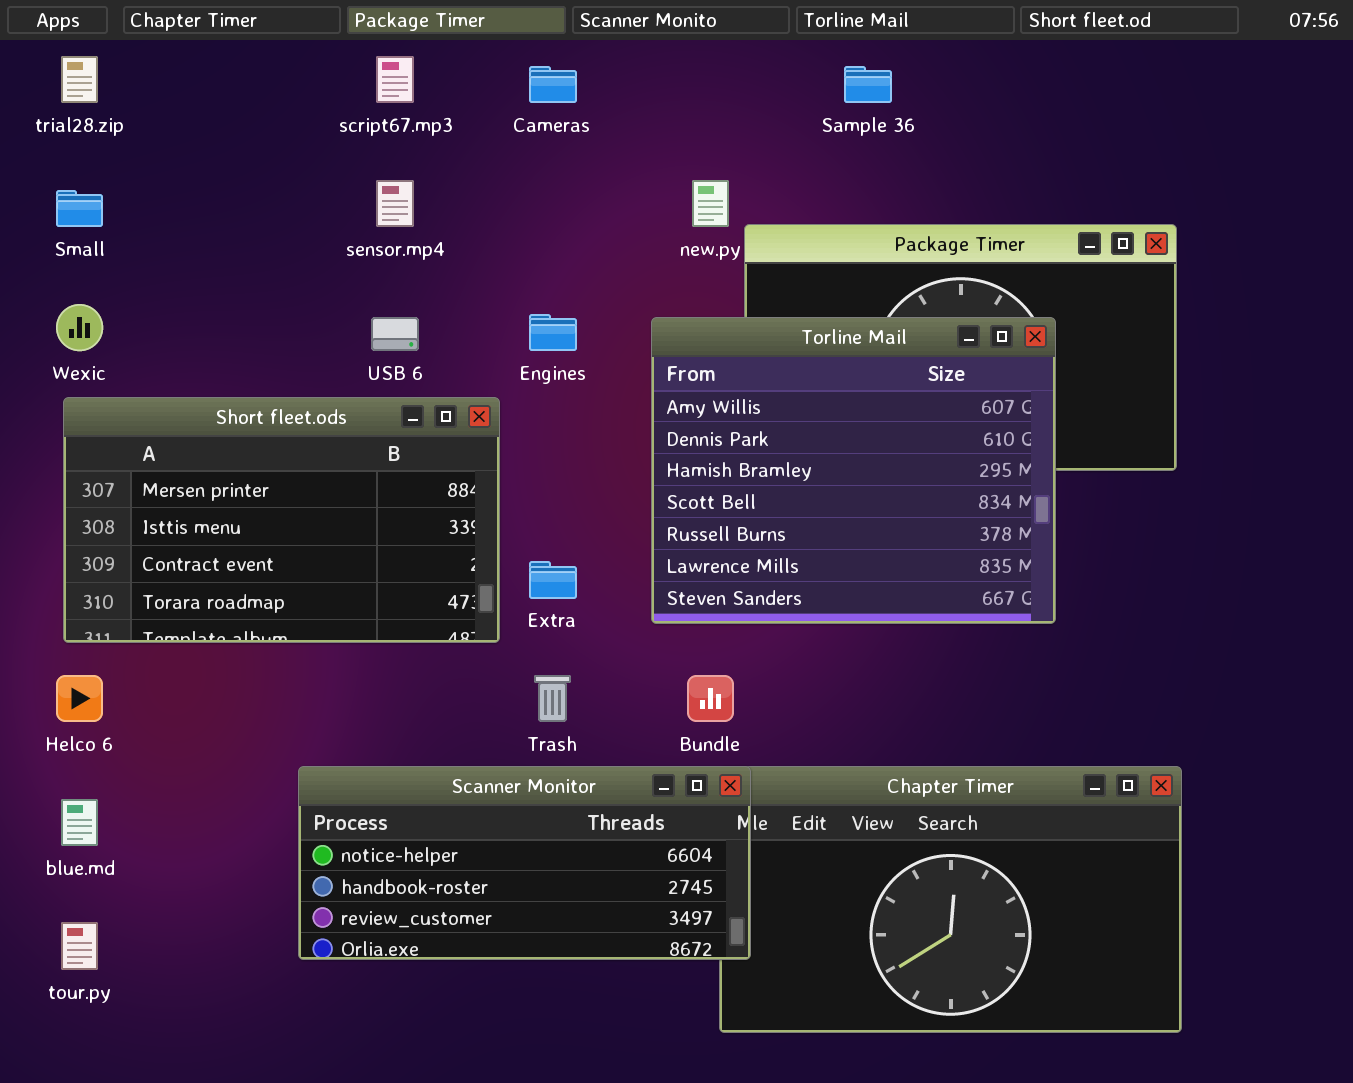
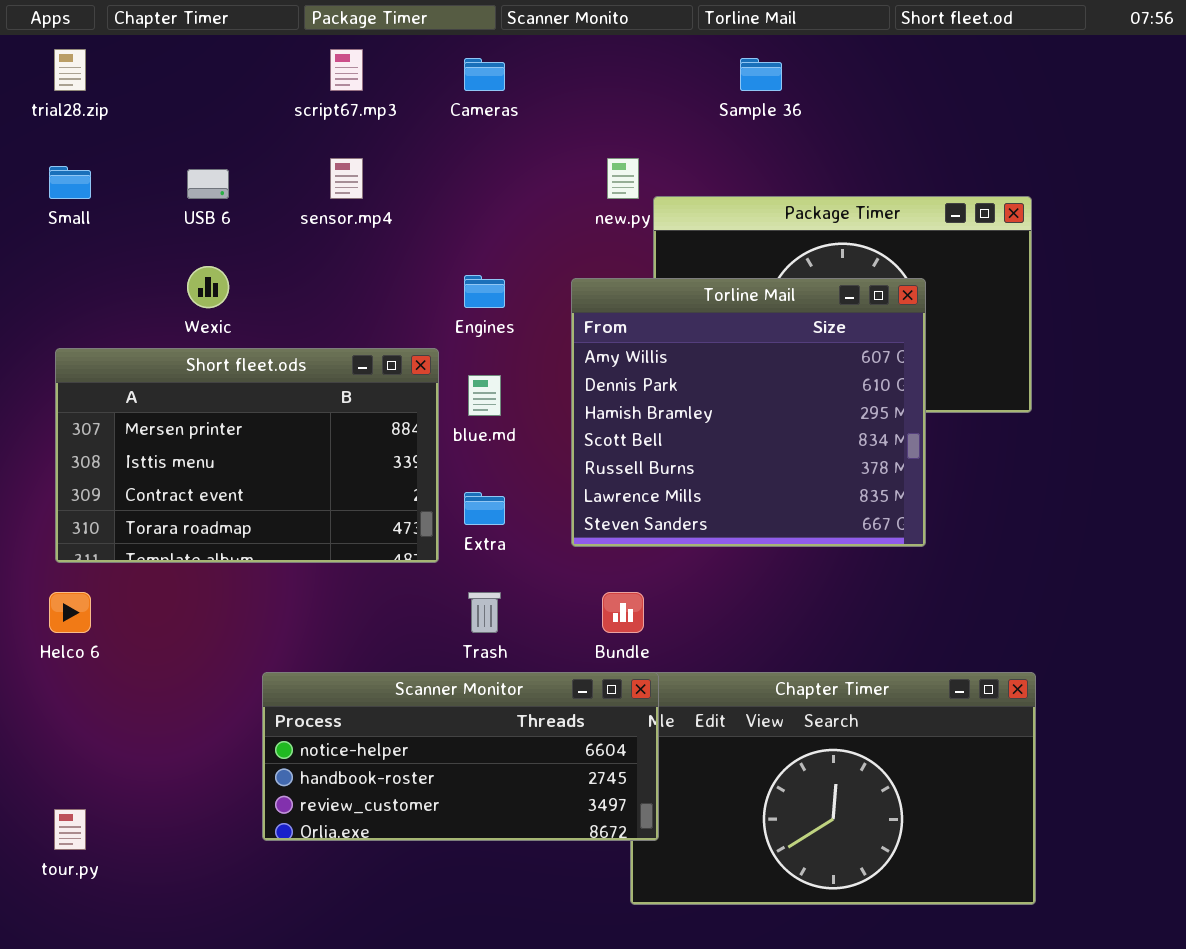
Wexic: [56,304,103,351] -> [187,266,229,308], moved
USB 6: [371,317,419,351] -> [187,169,229,199], moved
blue.md: [61,799,98,846] -> [468,375,501,416], moved

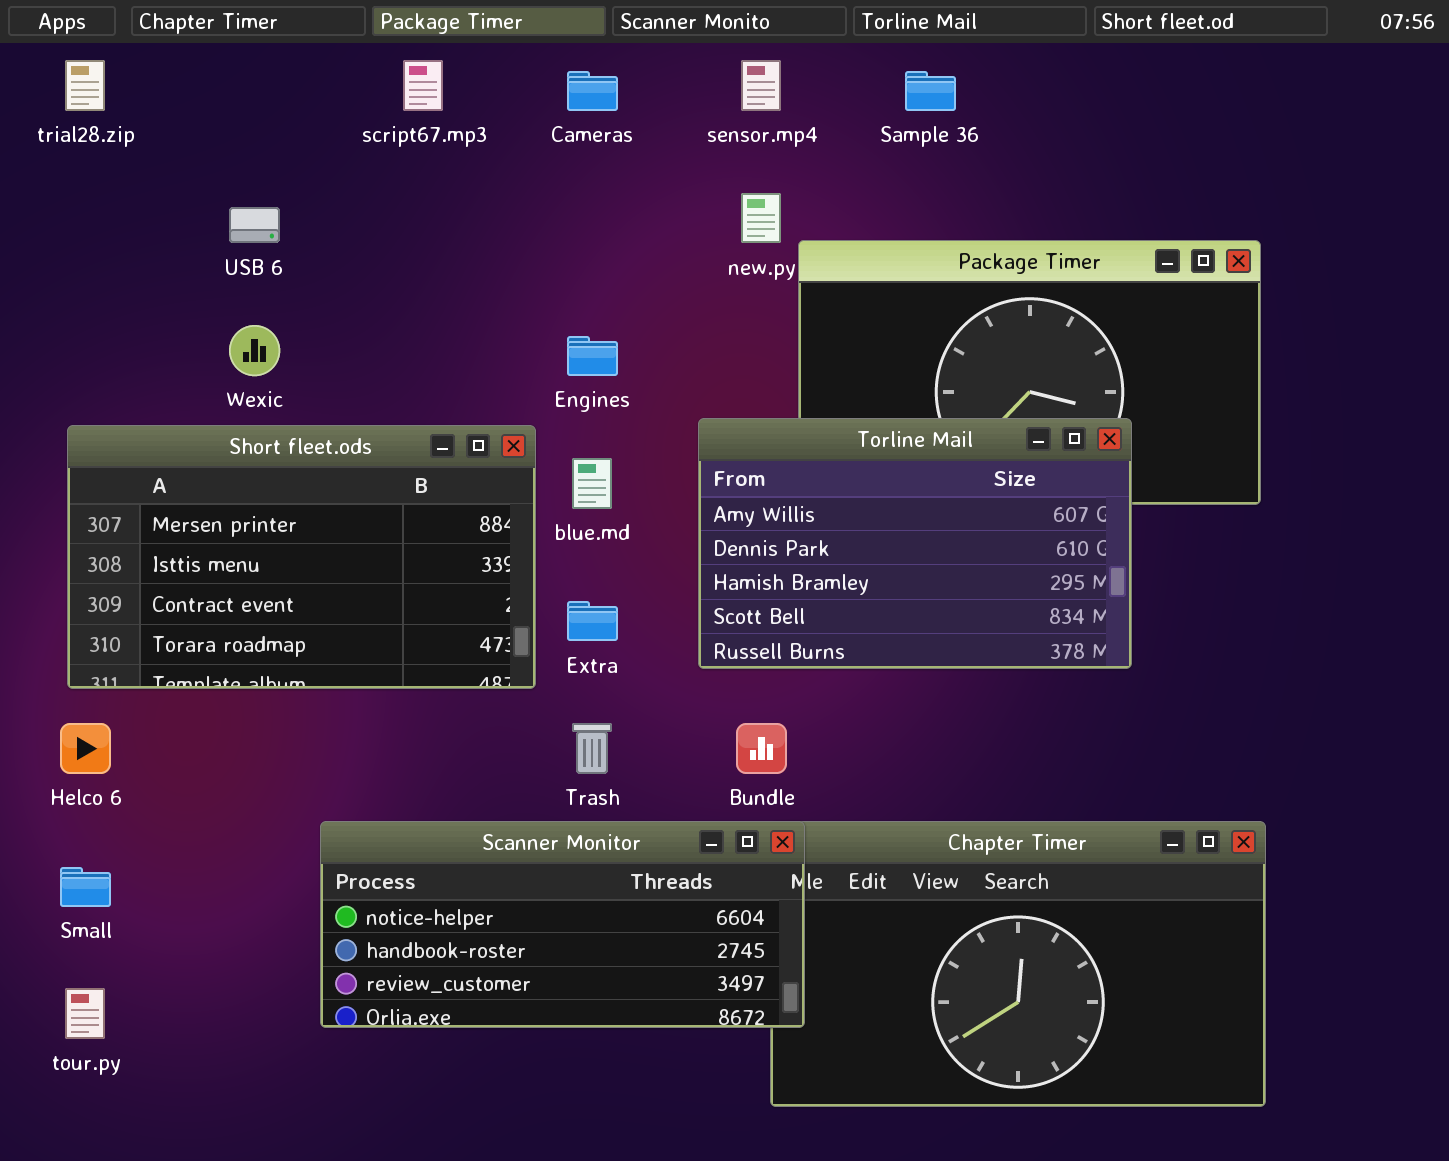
sensor.mp4: [330,158,363,199] -> [741,60,781,111], moved
Small: [49,166,91,199] -> [60,867,111,907], moved
Torline Mail: [571,278,926,547] -> [698,418,1132,669], resized

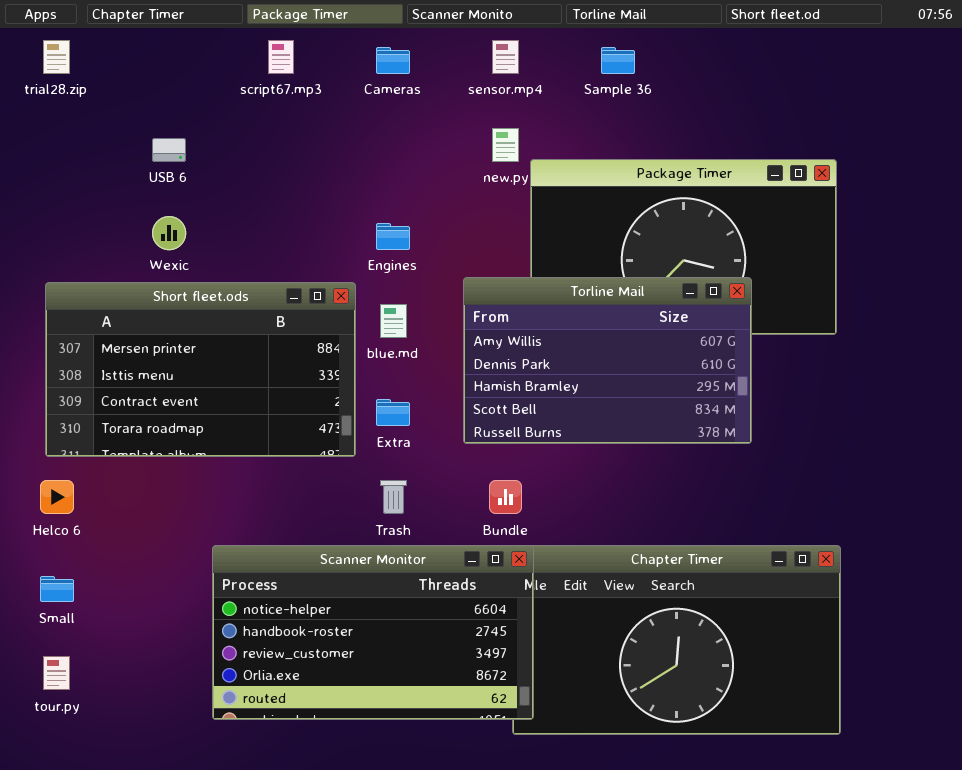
Scanner Monitor: [320,821,805,1028] -> [212,545,534,720], resized

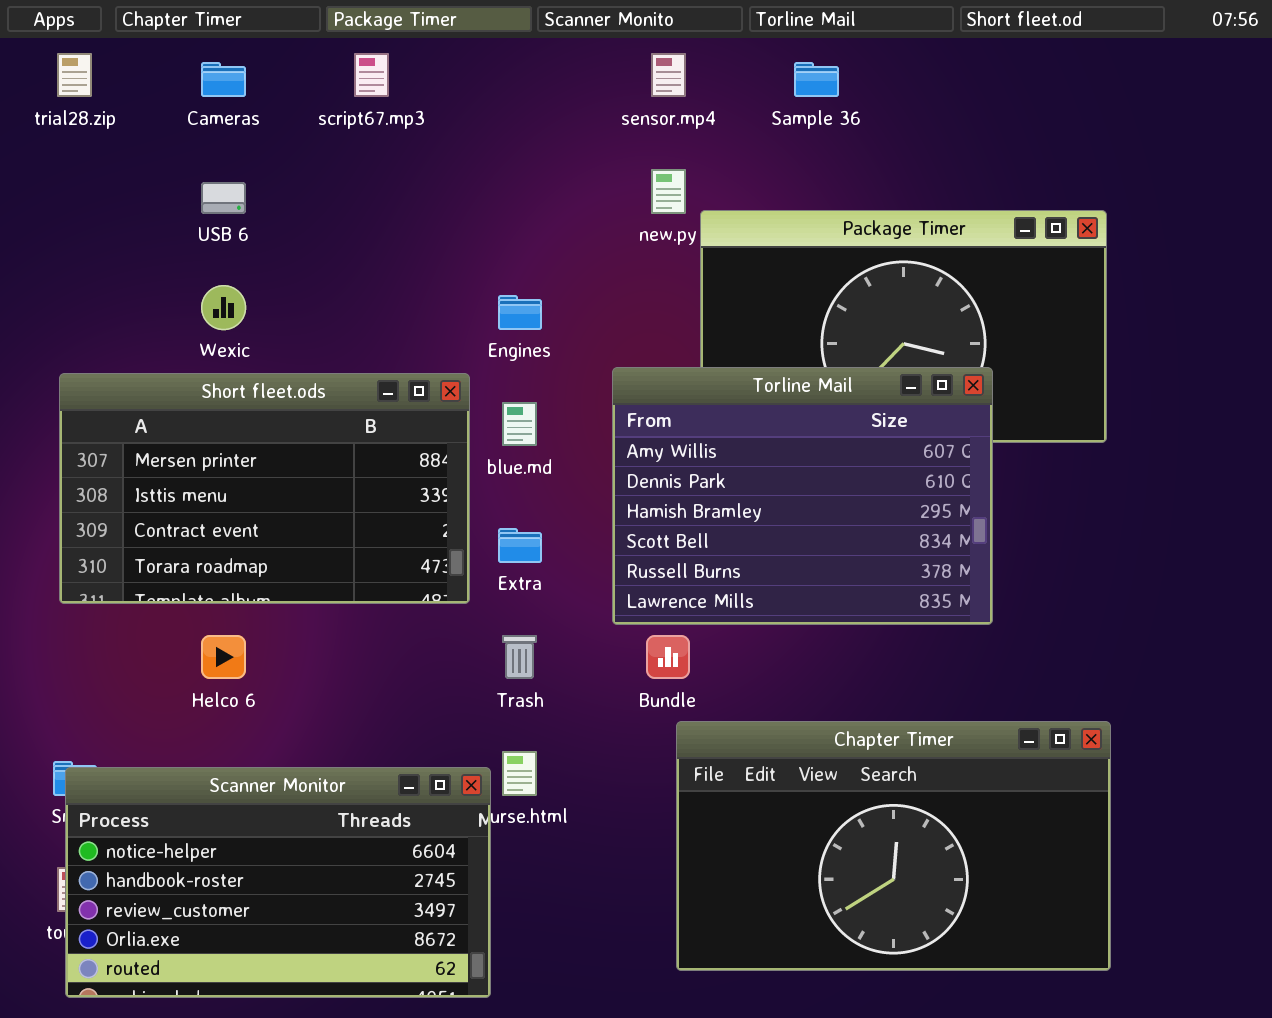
Cameras: [376,47,410,74] -> [201,62,246,97], moved
Torline Mail: [463,277,752,444] -> [612,367,993,625], resized
Helco 6: [40,480,74,514] -> [201,635,246,679], moved
Scanner Monitor: [212,545,534,720] -> [65,767,491,998], moved

